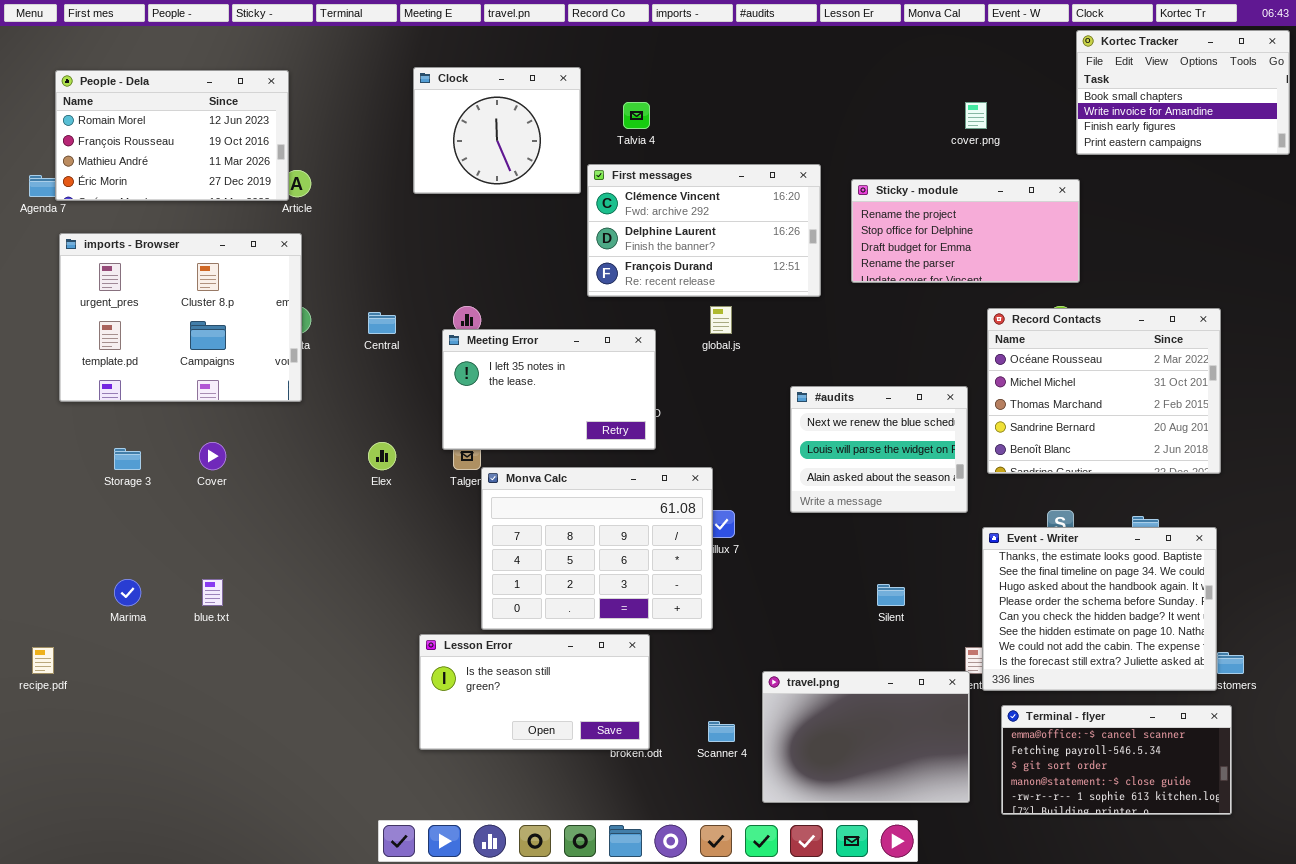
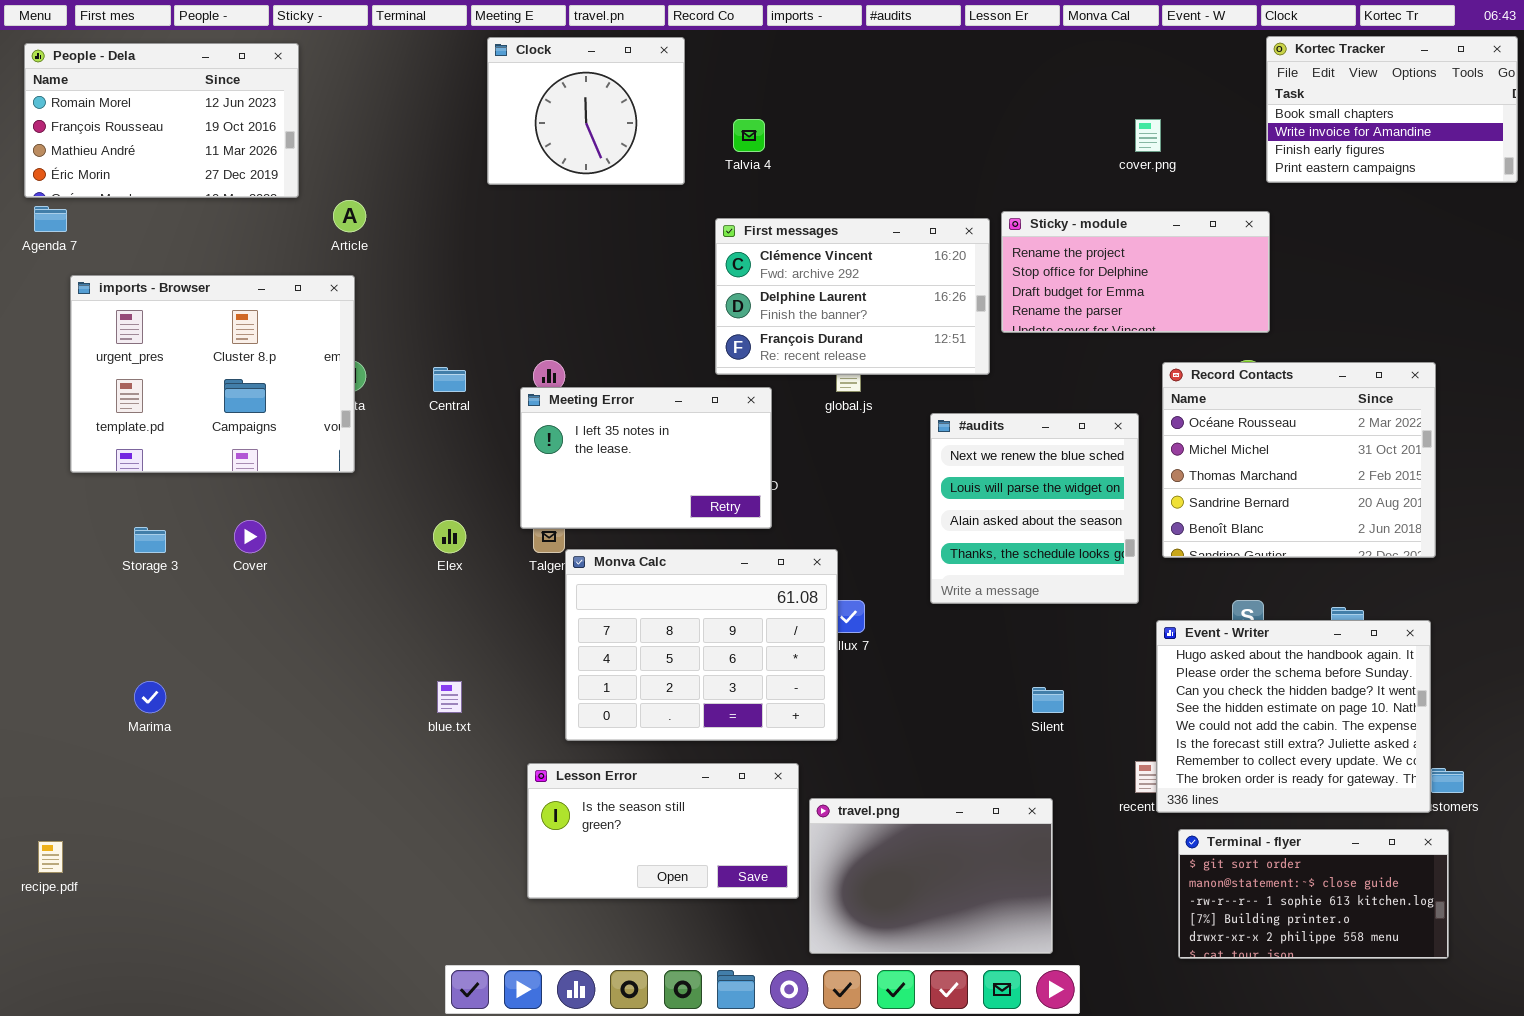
Clock: [413,67,581,194] -> [487,37,685,185], moved
People - Dela: [55,70,289,201] -> [24,43,299,198], moved
First messages: [587,164,821,297] -> [715,218,990,375], moved
#audits: [790,386,968,513] -> [930,413,1139,604], resized
Event - Writer: [982,527,1217,691] -> [1156,620,1431,813], scrolled down 2 rows
blue.txt: [202,579,223,606] -> [437,681,462,713], moved
Lesson Error: [419,634,650,750] -> [527,763,799,899], moved
recipe.pdf: [32,647,54,674] -> [38,841,63,873], moved
travel.png: [762,671,970,803] -> [809,798,1053,954], moved
Terminal - flyer: [1001,705,1232,815] -> [1178,829,1449,959], scrolled down 2 rows

